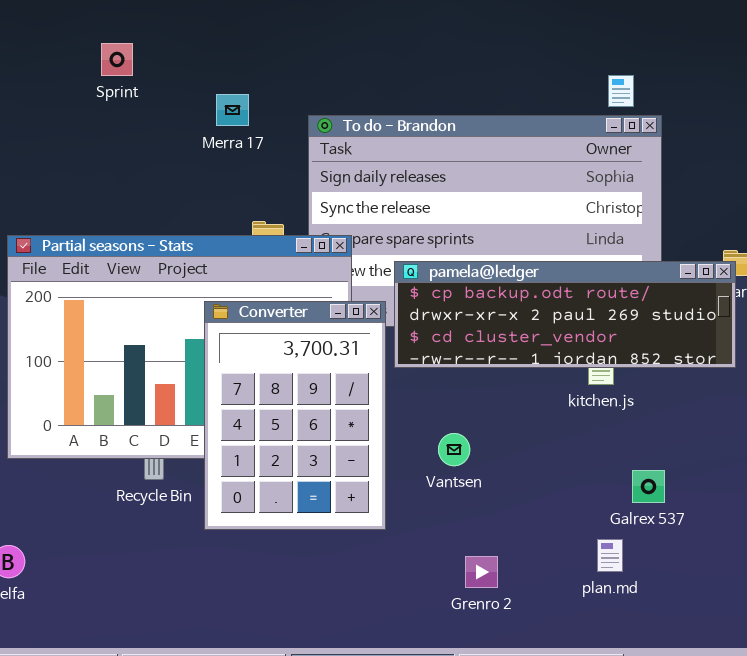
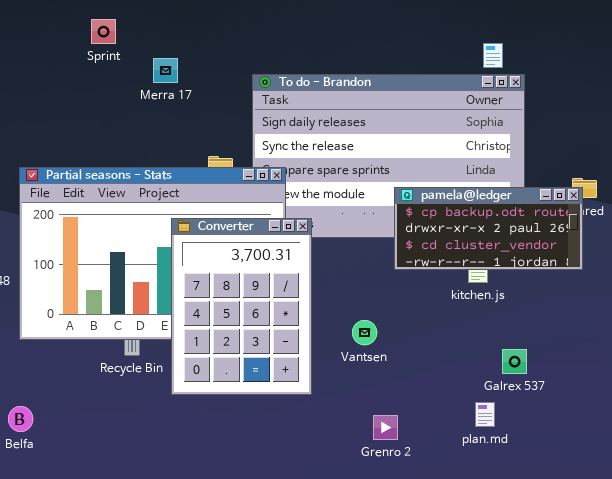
Merra 17: [216,94,249,126] -> [153,58,178,83], moved
pamela@ledger: [394,261,736,368] -> [394,187,583,270], resized

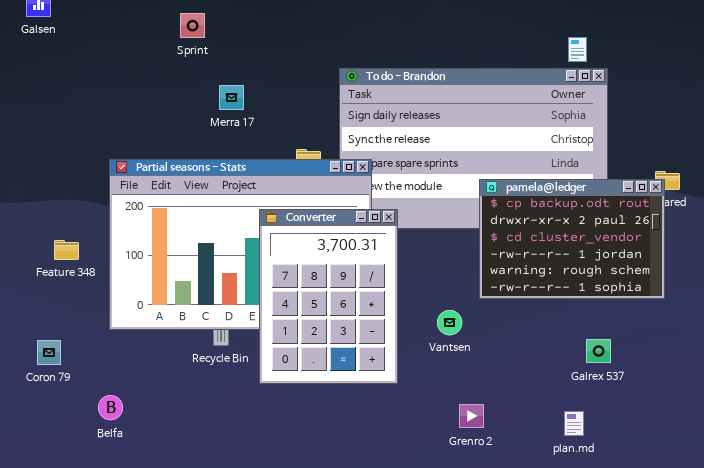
Merra 17: [153,58,178,83] -> [219,85,244,110], moved
pamela@ledger: [394,187,583,270] -> [479,179,665,299], resized
plan.md: [475,402,495,427] -> [564,411,584,436], moved

